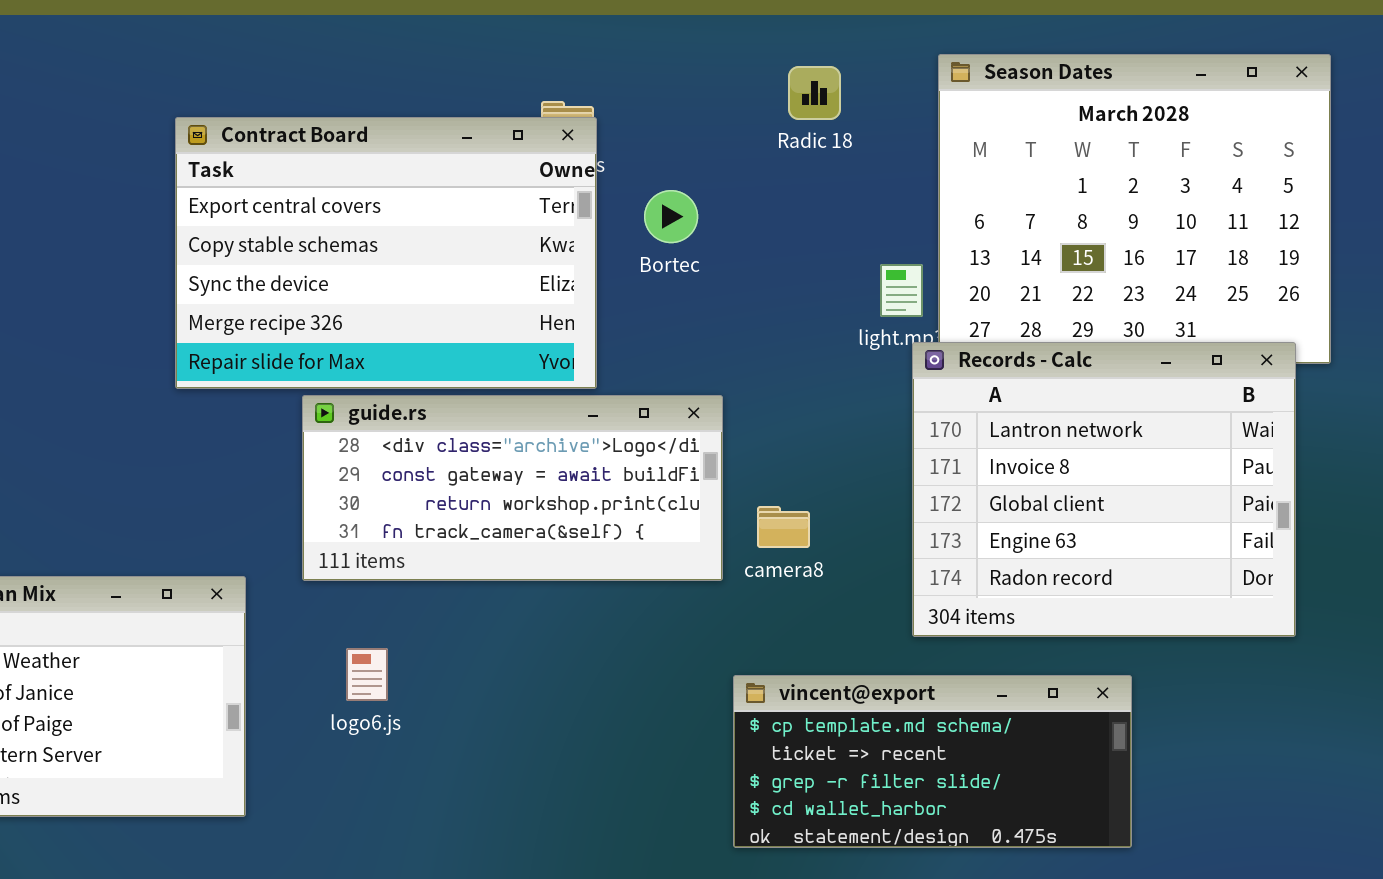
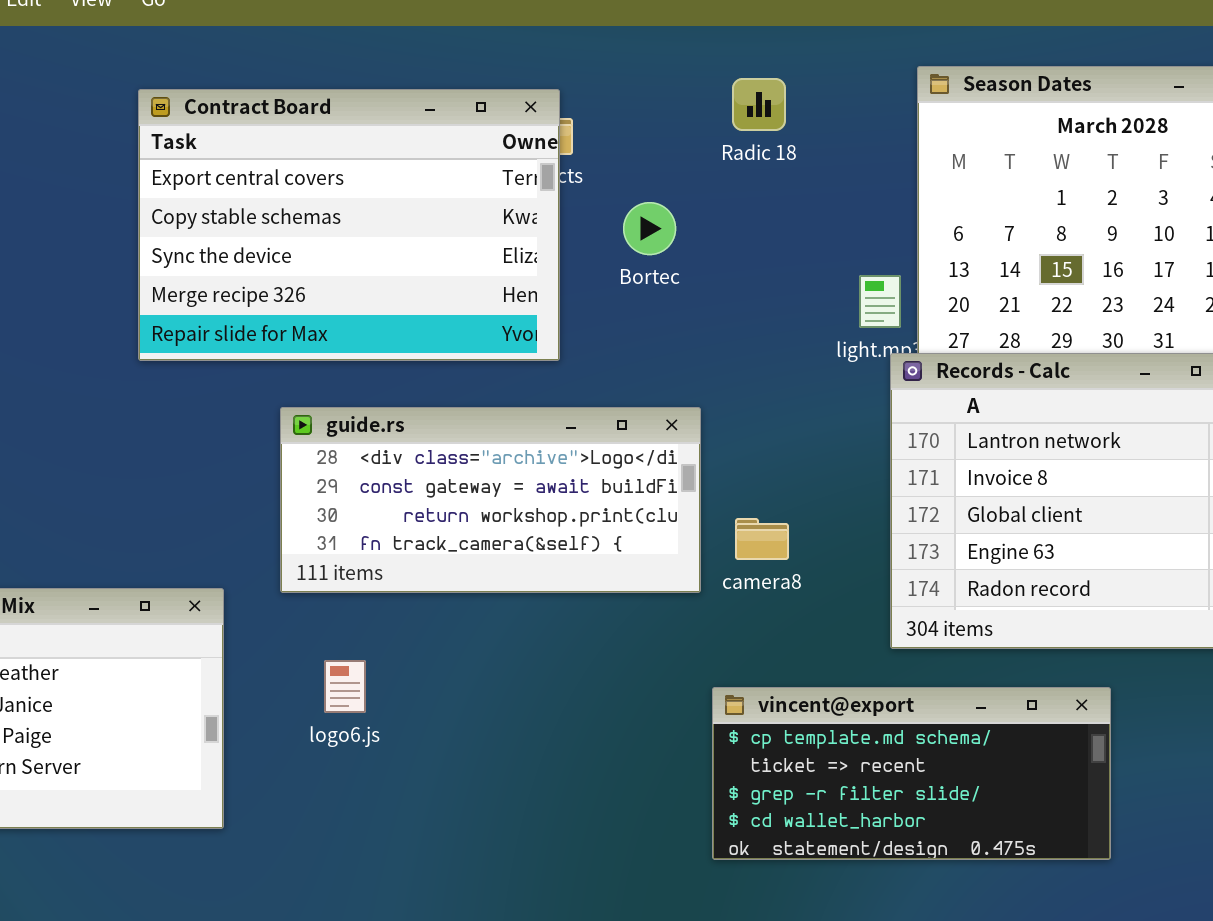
Radic 18: [788,66,841,120] -> [732,78,786,131], moved
Contract Board: [175,117,597,389] -> [138,89,560,361], moved

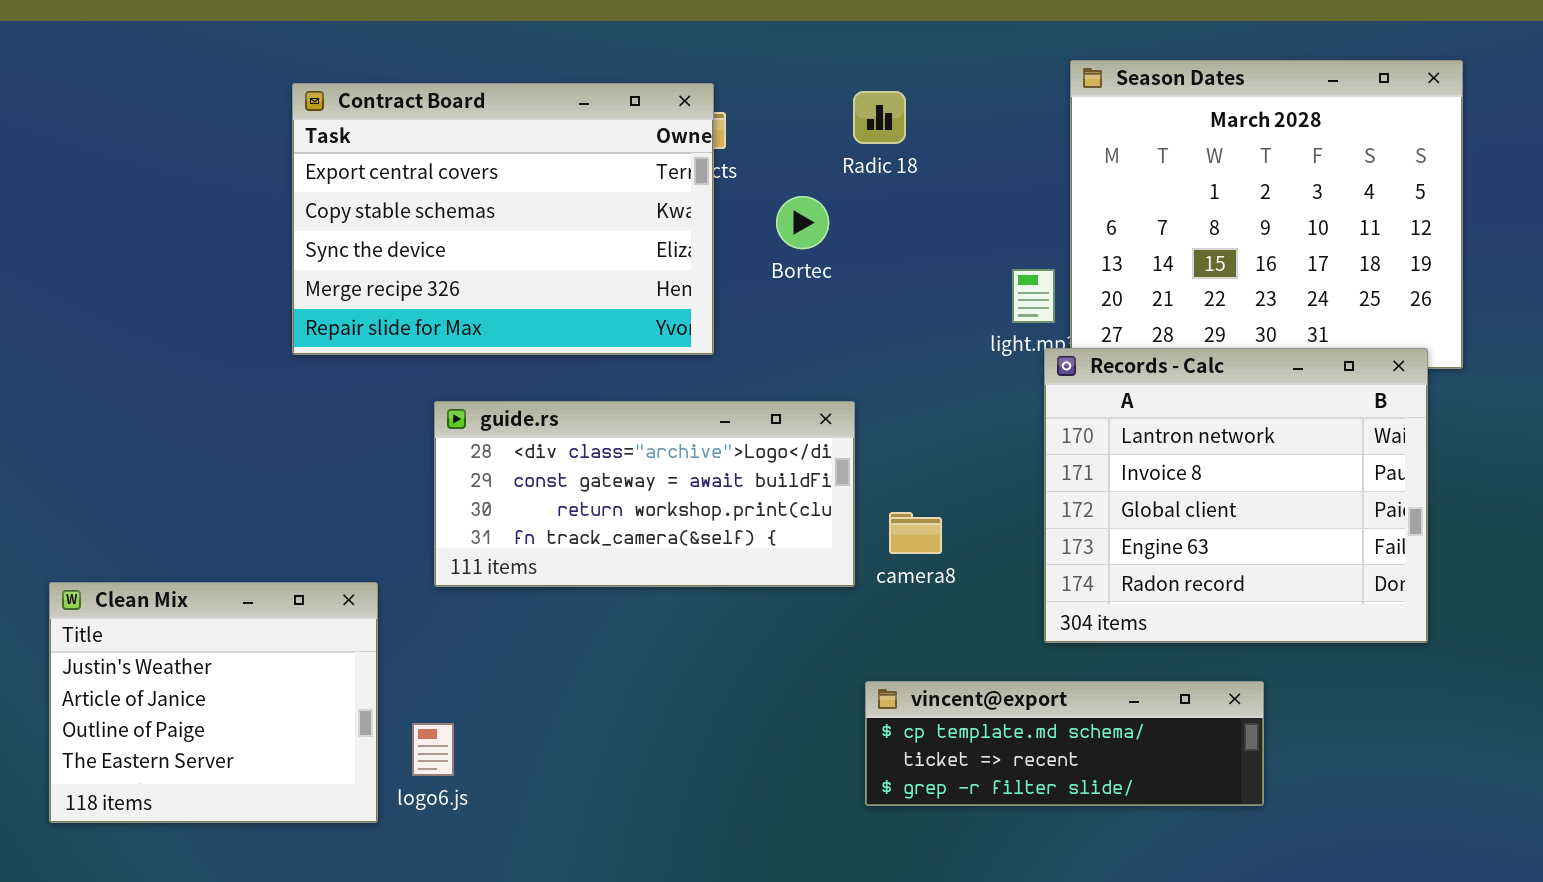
Radic 18: [732,78,786,131] -> [853,91,906,144], moved
logo6.js: [324,660,366,713] -> [412,723,454,776], moved
vincent@export: [712,687,1111,860] -> [865,681,1264,806], resized

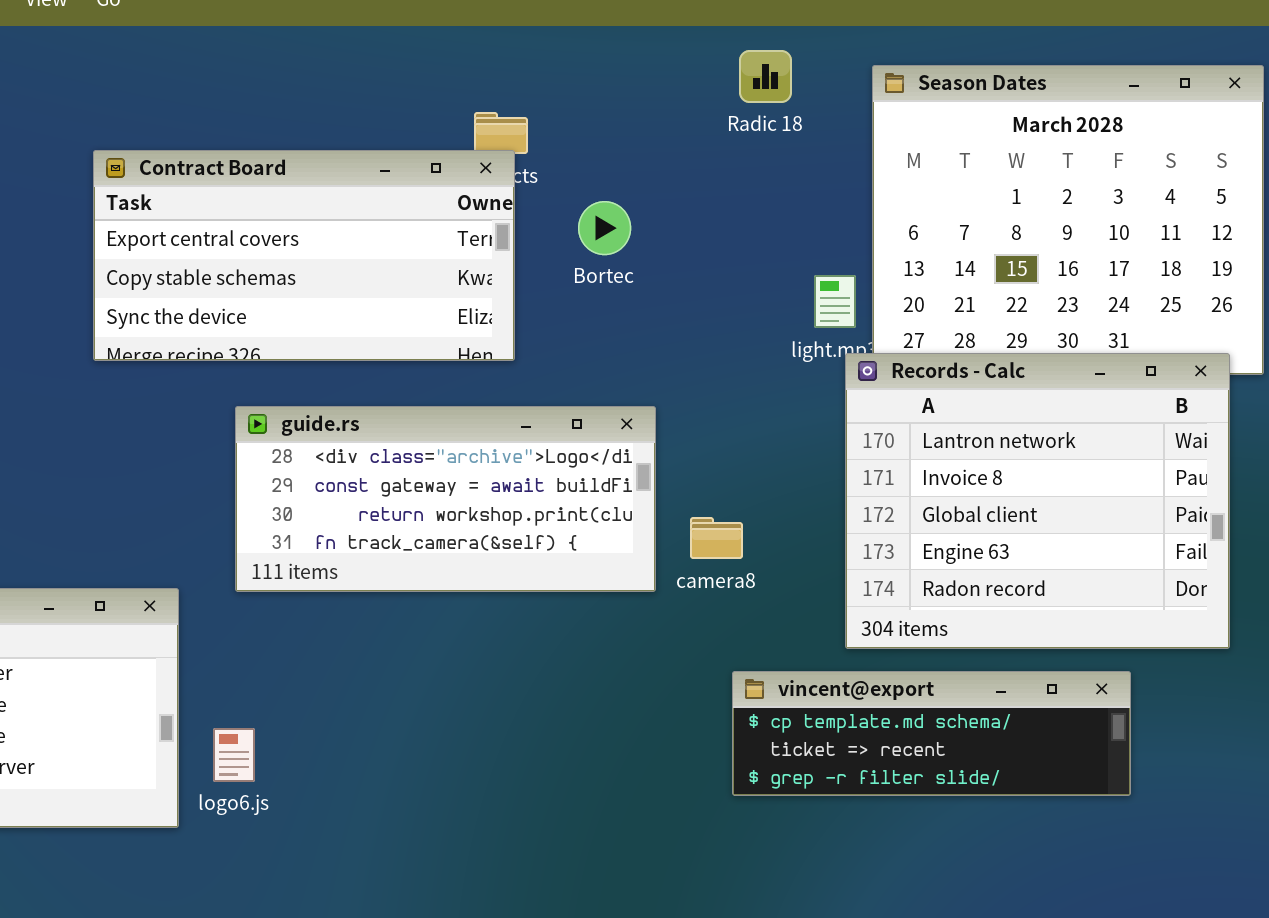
Contract Board: [292,83,714,355] -> [93,150,515,361], resized
Radic 18: [853,91,906,144] -> [739,50,792,103], moved
vincent@export: [865,681,1264,806] -> [732,671,1131,796], moved

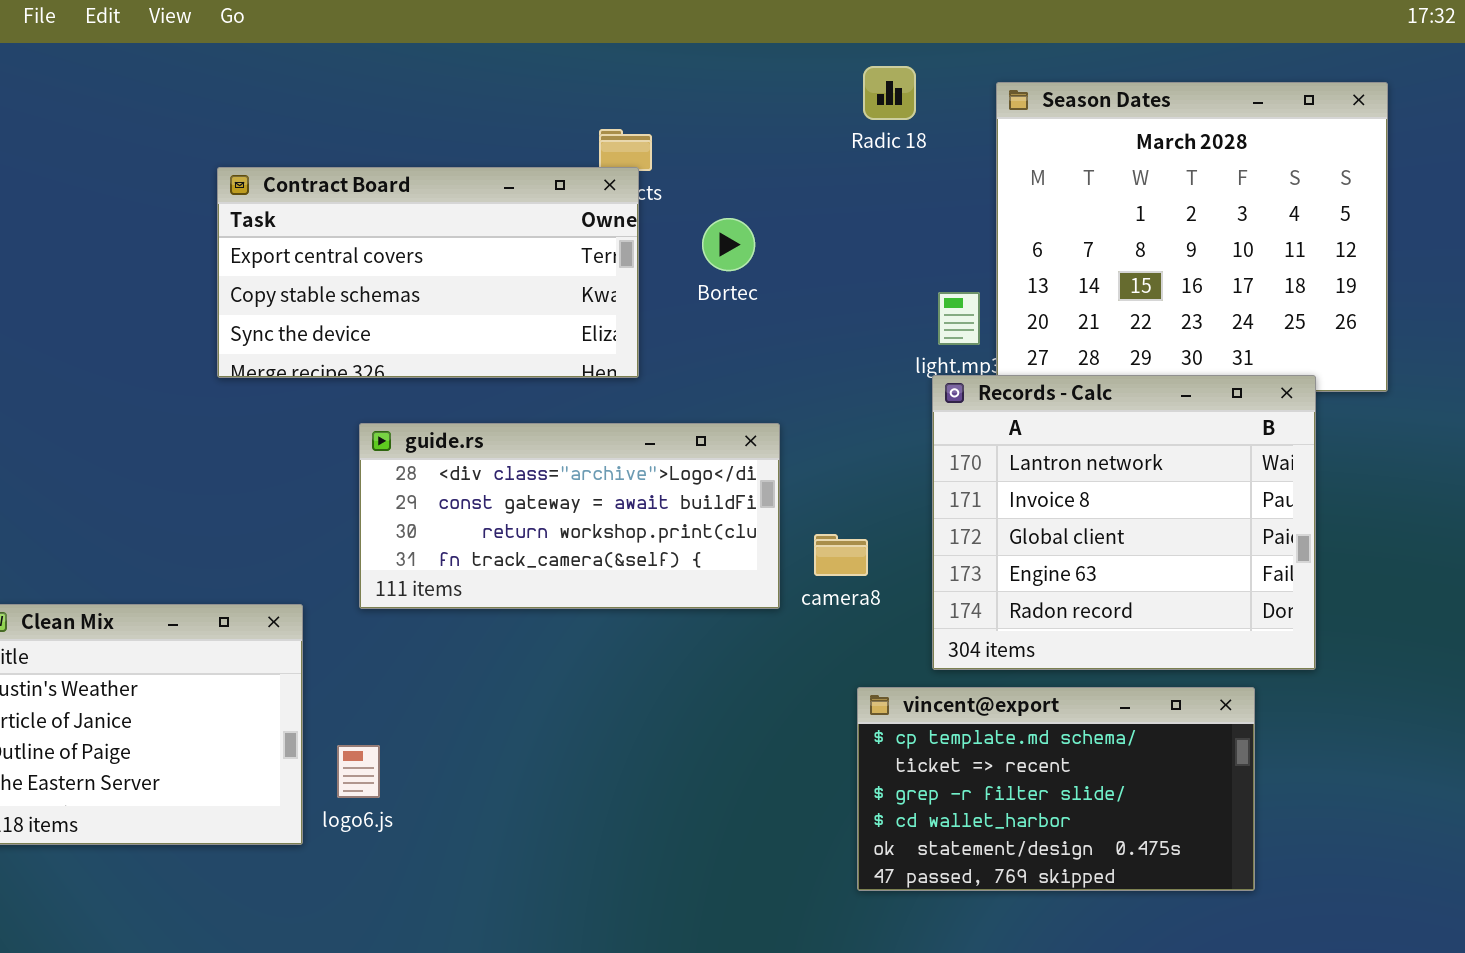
Records - Calc: [845,353,1230,649] -> [932,375,1316,670], moved
vincent@export: [732,671,1131,796] -> [857,687,1255,891], resized

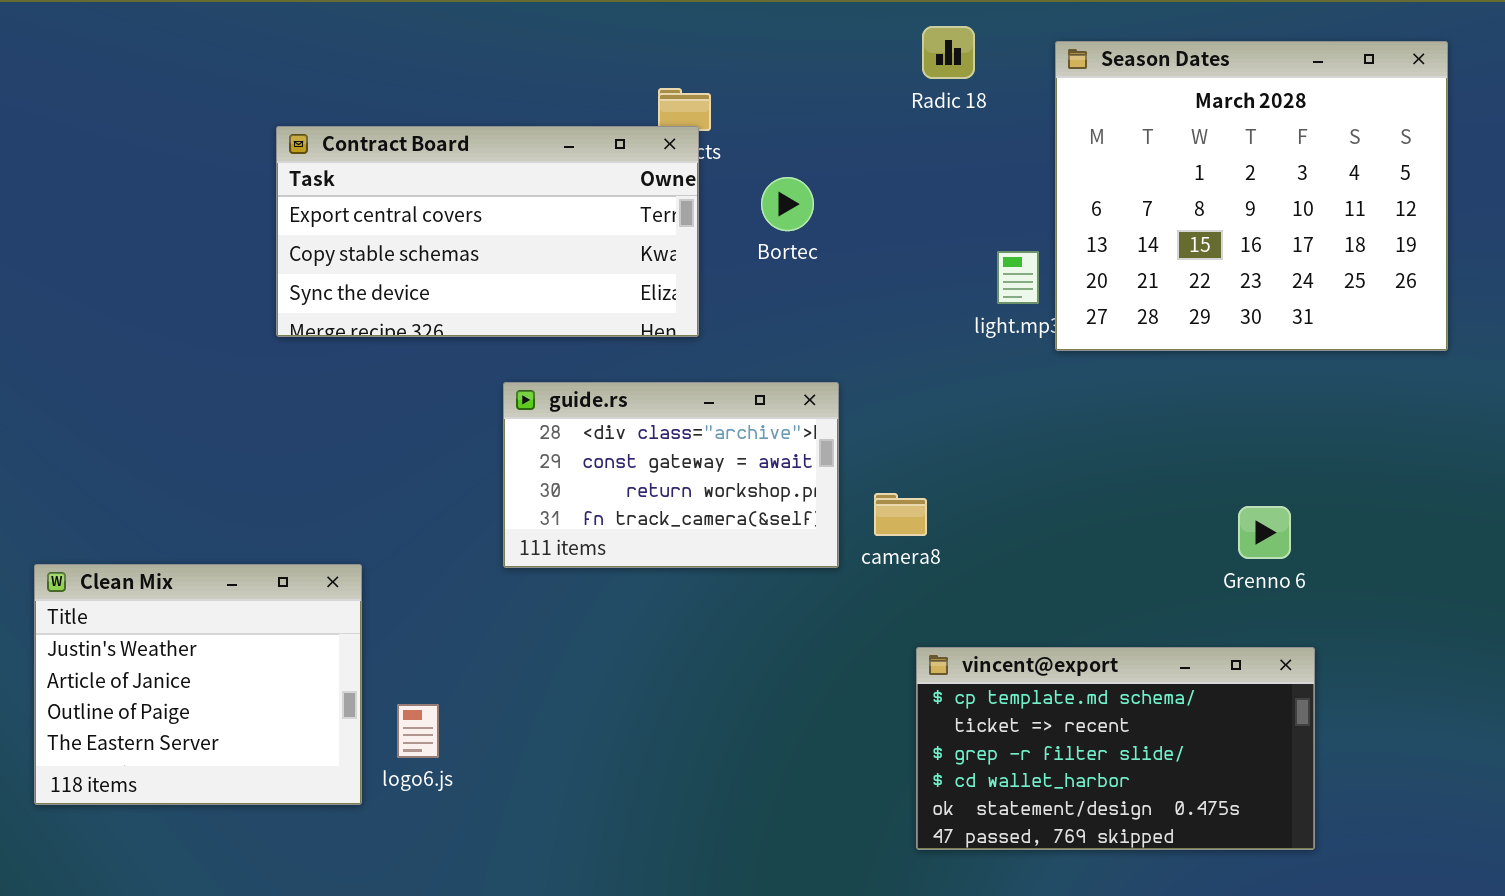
Records - Calc: [932,375,1316,670] -> none, closed
guide.rs: [359,423,780,609] -> [503,382,839,568], resized

